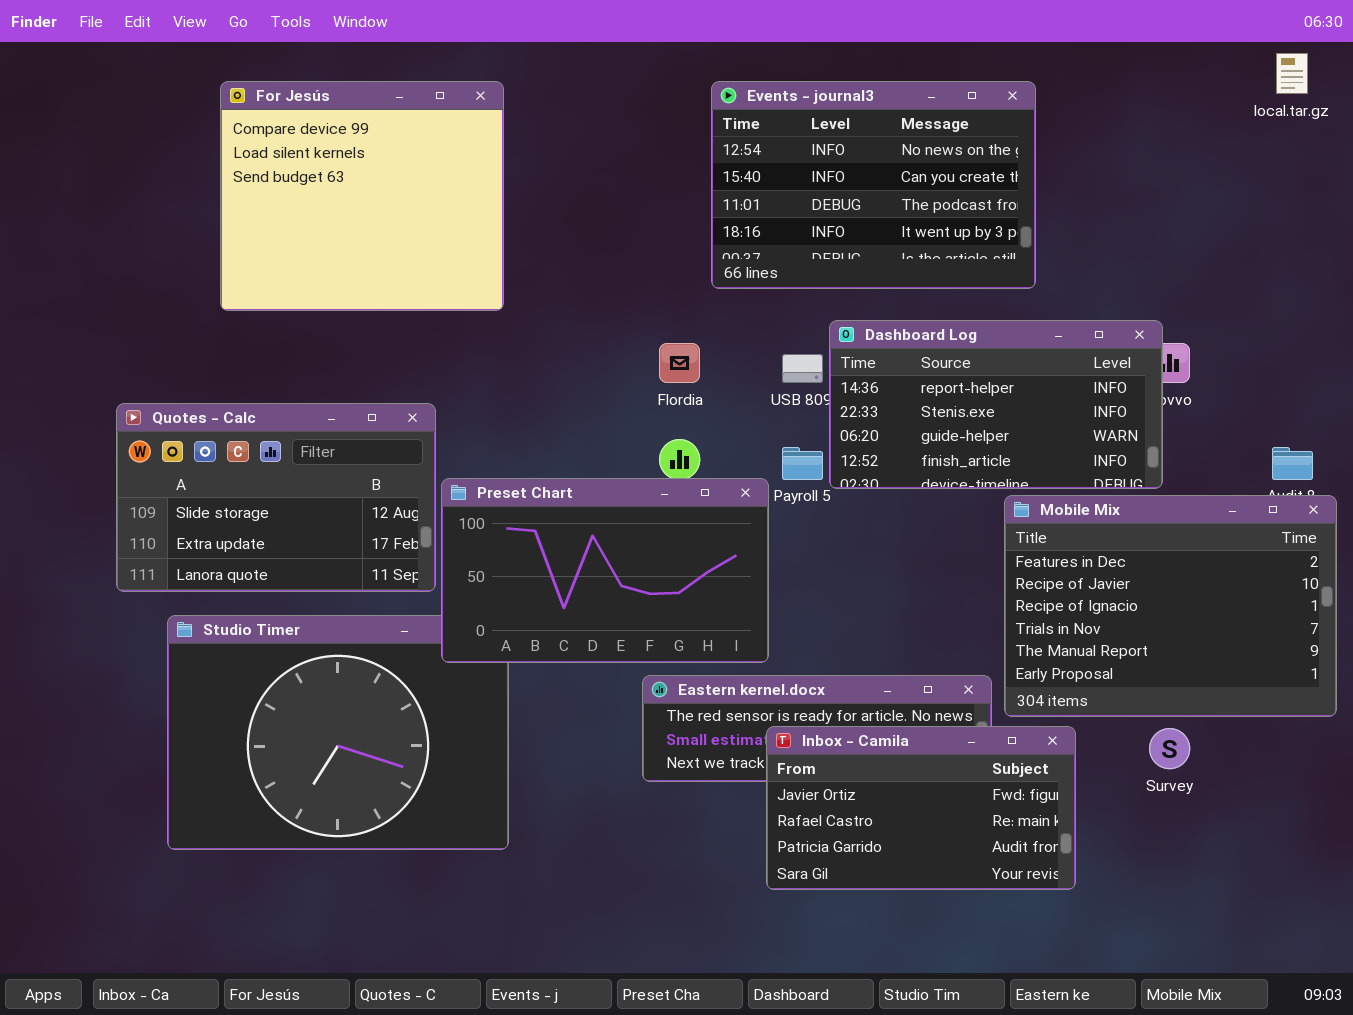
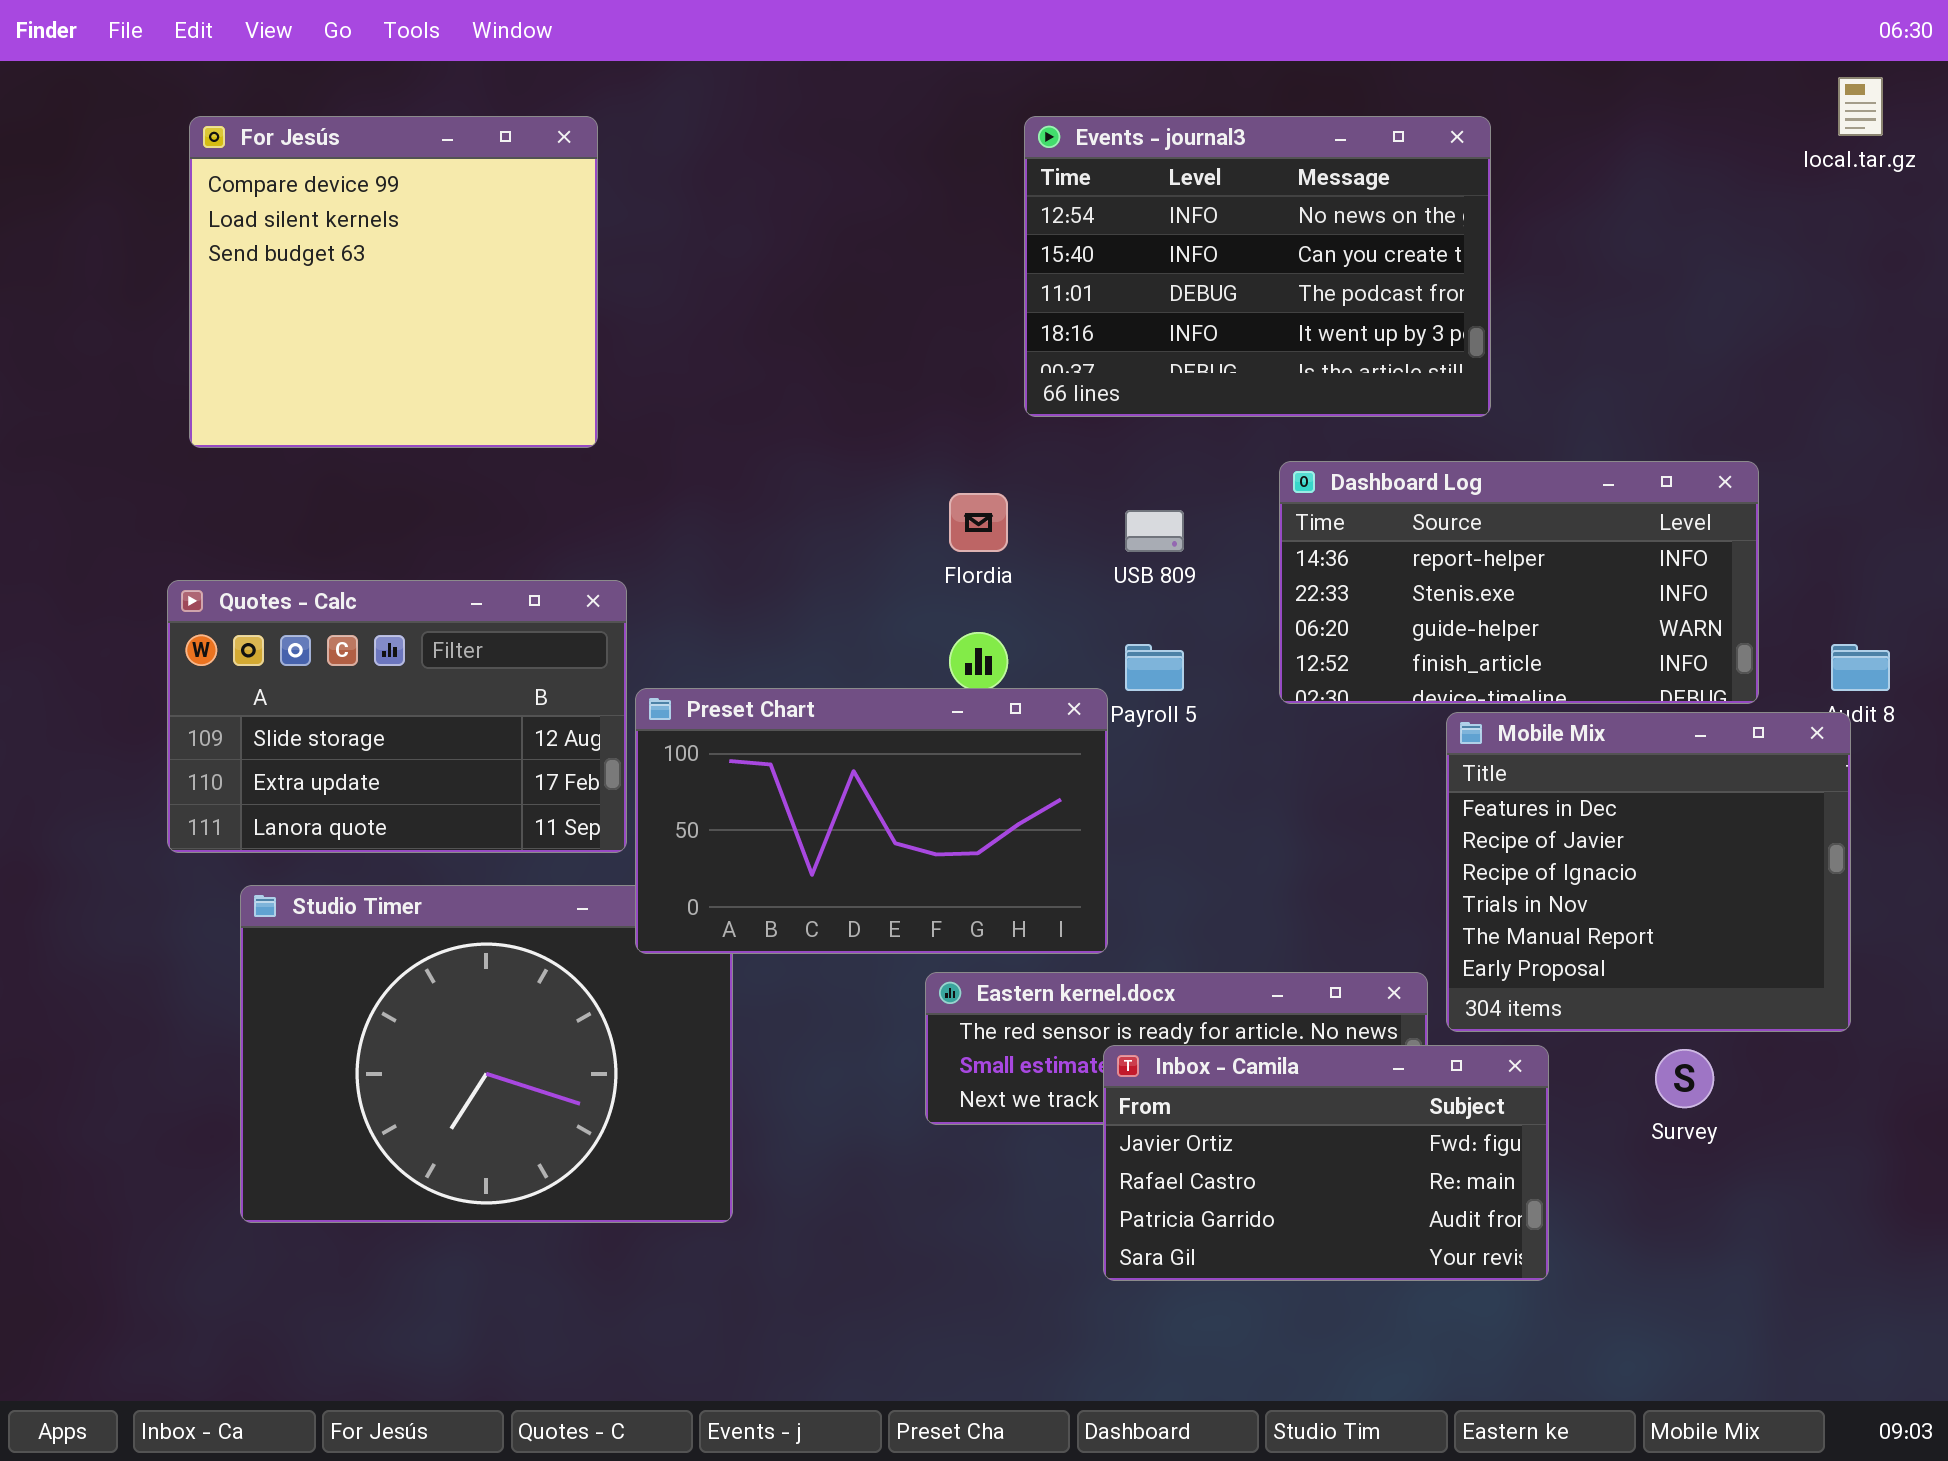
For Jesús: [220,81,504,311] -> [189,116,598,448], moved
Dashboard Log: [829,320,1163,489] -> [1279,461,1759,704], moved
Mobile Mix: [1004,495,1337,717] -> [1446,712,1851,1032], resized

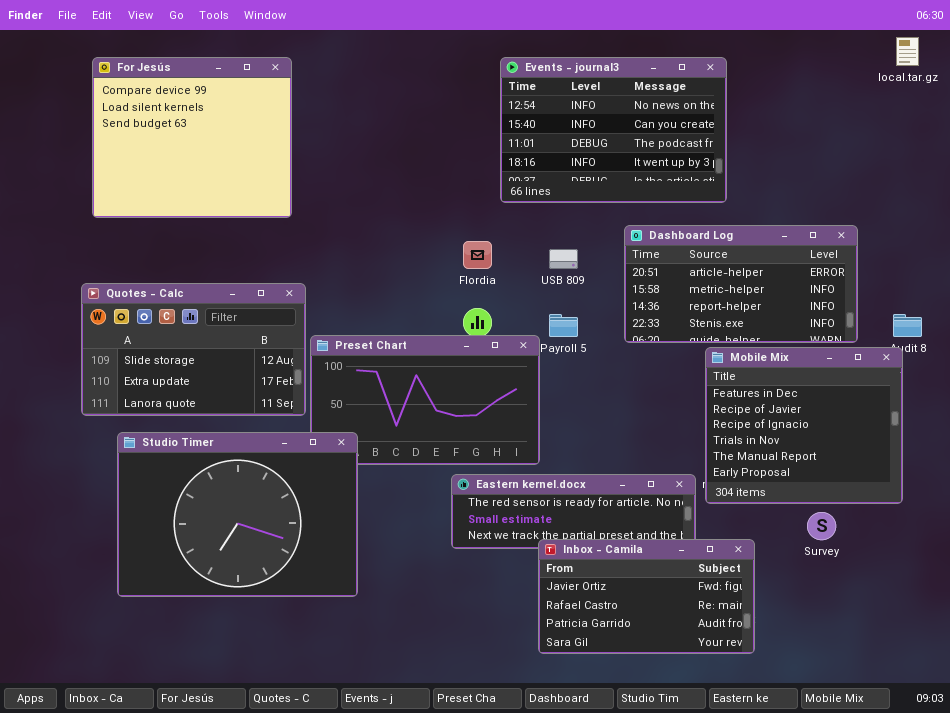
Dashboard Log: [1279,461,1759,704] -> [624,225,858,343], scrolled up 2 rows
Studio Timer: [240,885,733,1223] -> [117,432,358,597], raised
Inbox - Camila: [1103,1045,1549,1281] -> [538,539,755,654], moved

